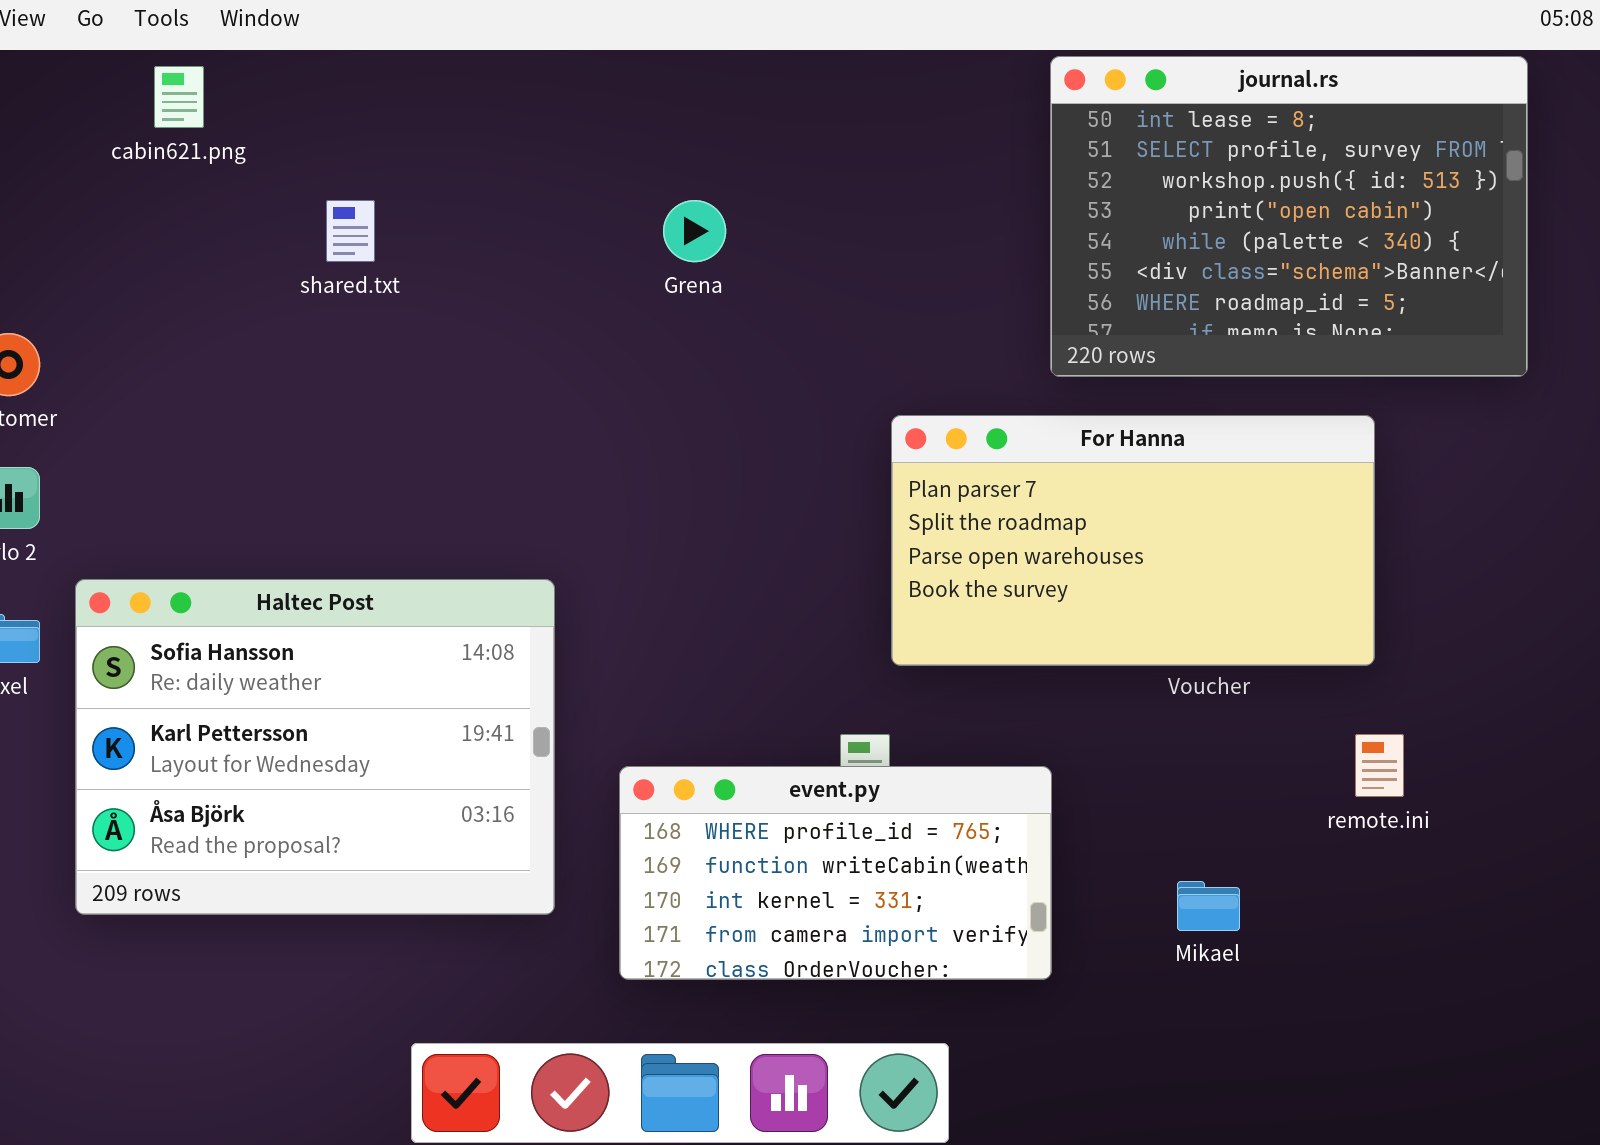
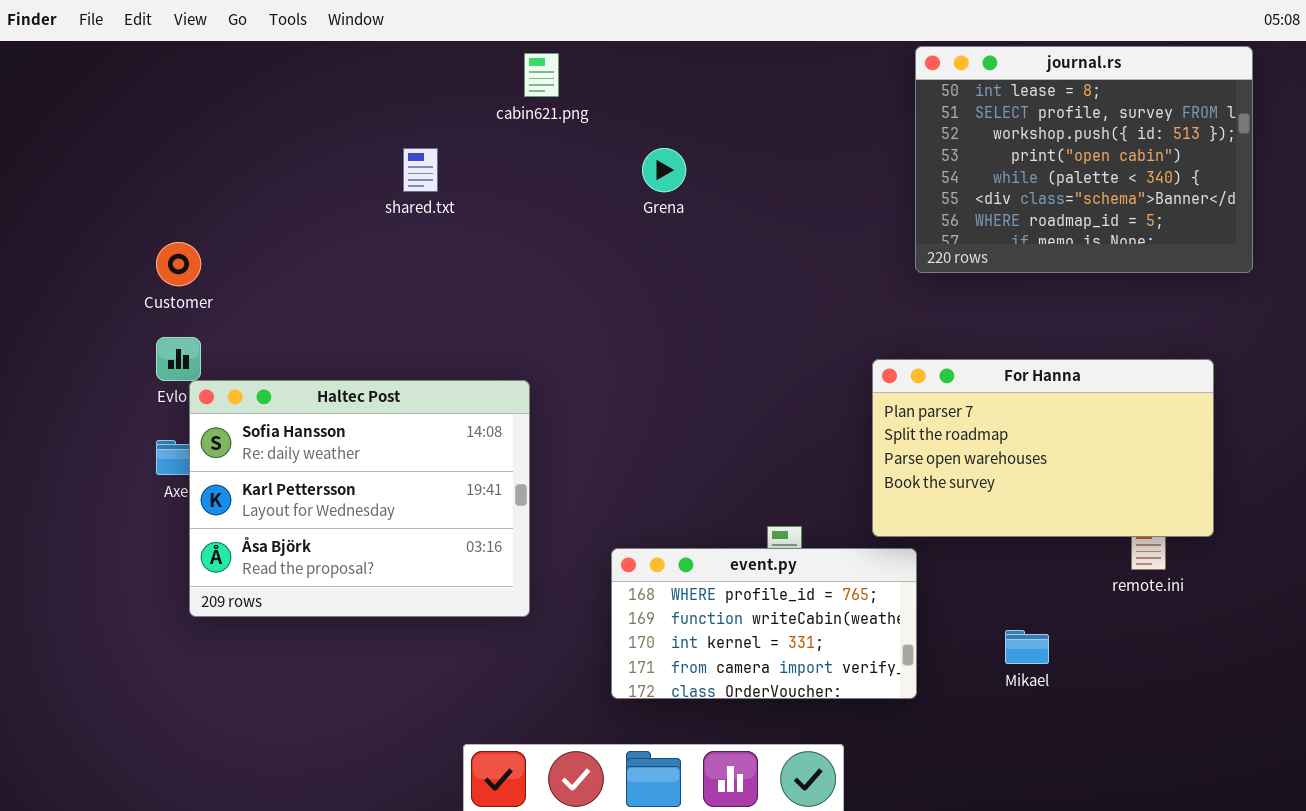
cabin621.png: [154,66,204,128] -> [524,53,559,97], moved
For Hanna: [891,415,1375,666] -> [872,359,1214,537], moved
Haltec Post: [75,579,555,915] -> [189,380,530,617], moved

